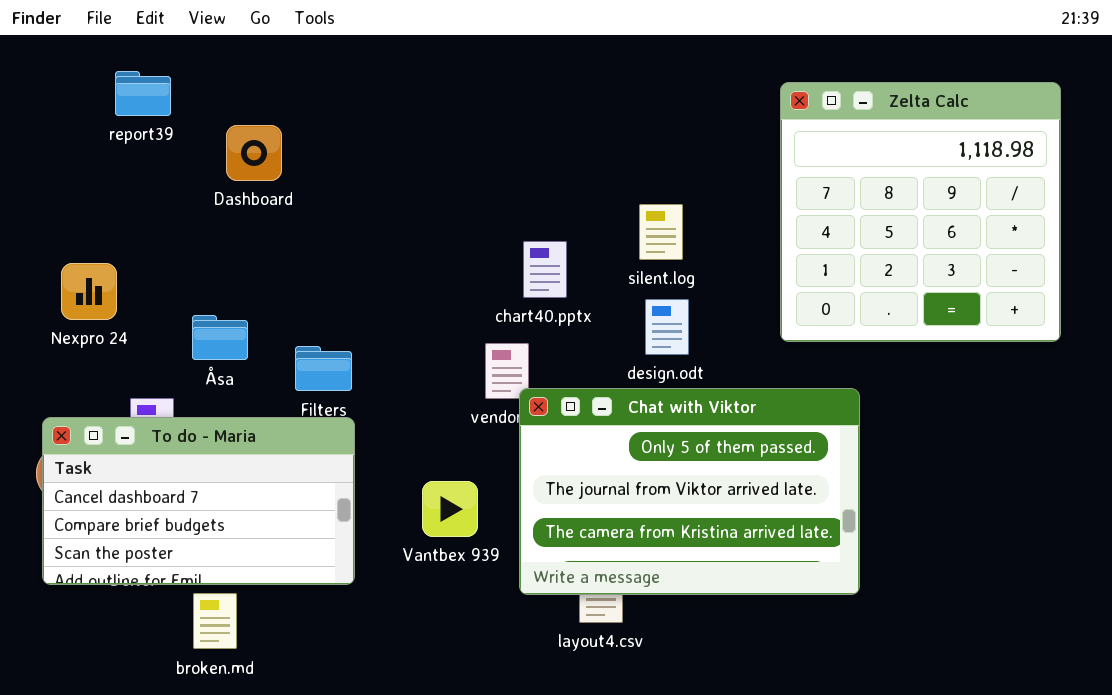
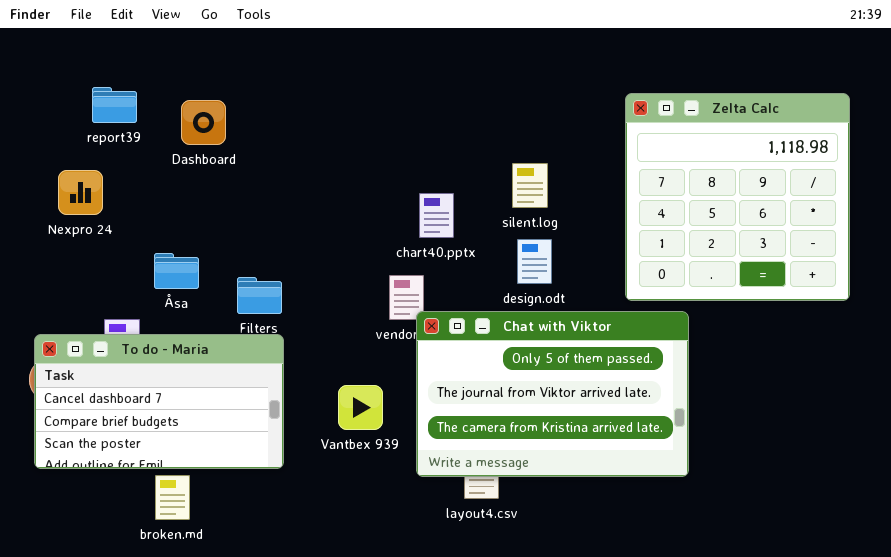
report39: [115,71,171,116] -> [92,87,137,123], moved
Zelta Calc: [780,82,1061,342] -> [625,93,850,301], moved
Nexpro 24: [61,263,117,320] -> [58,170,103,215], moved

